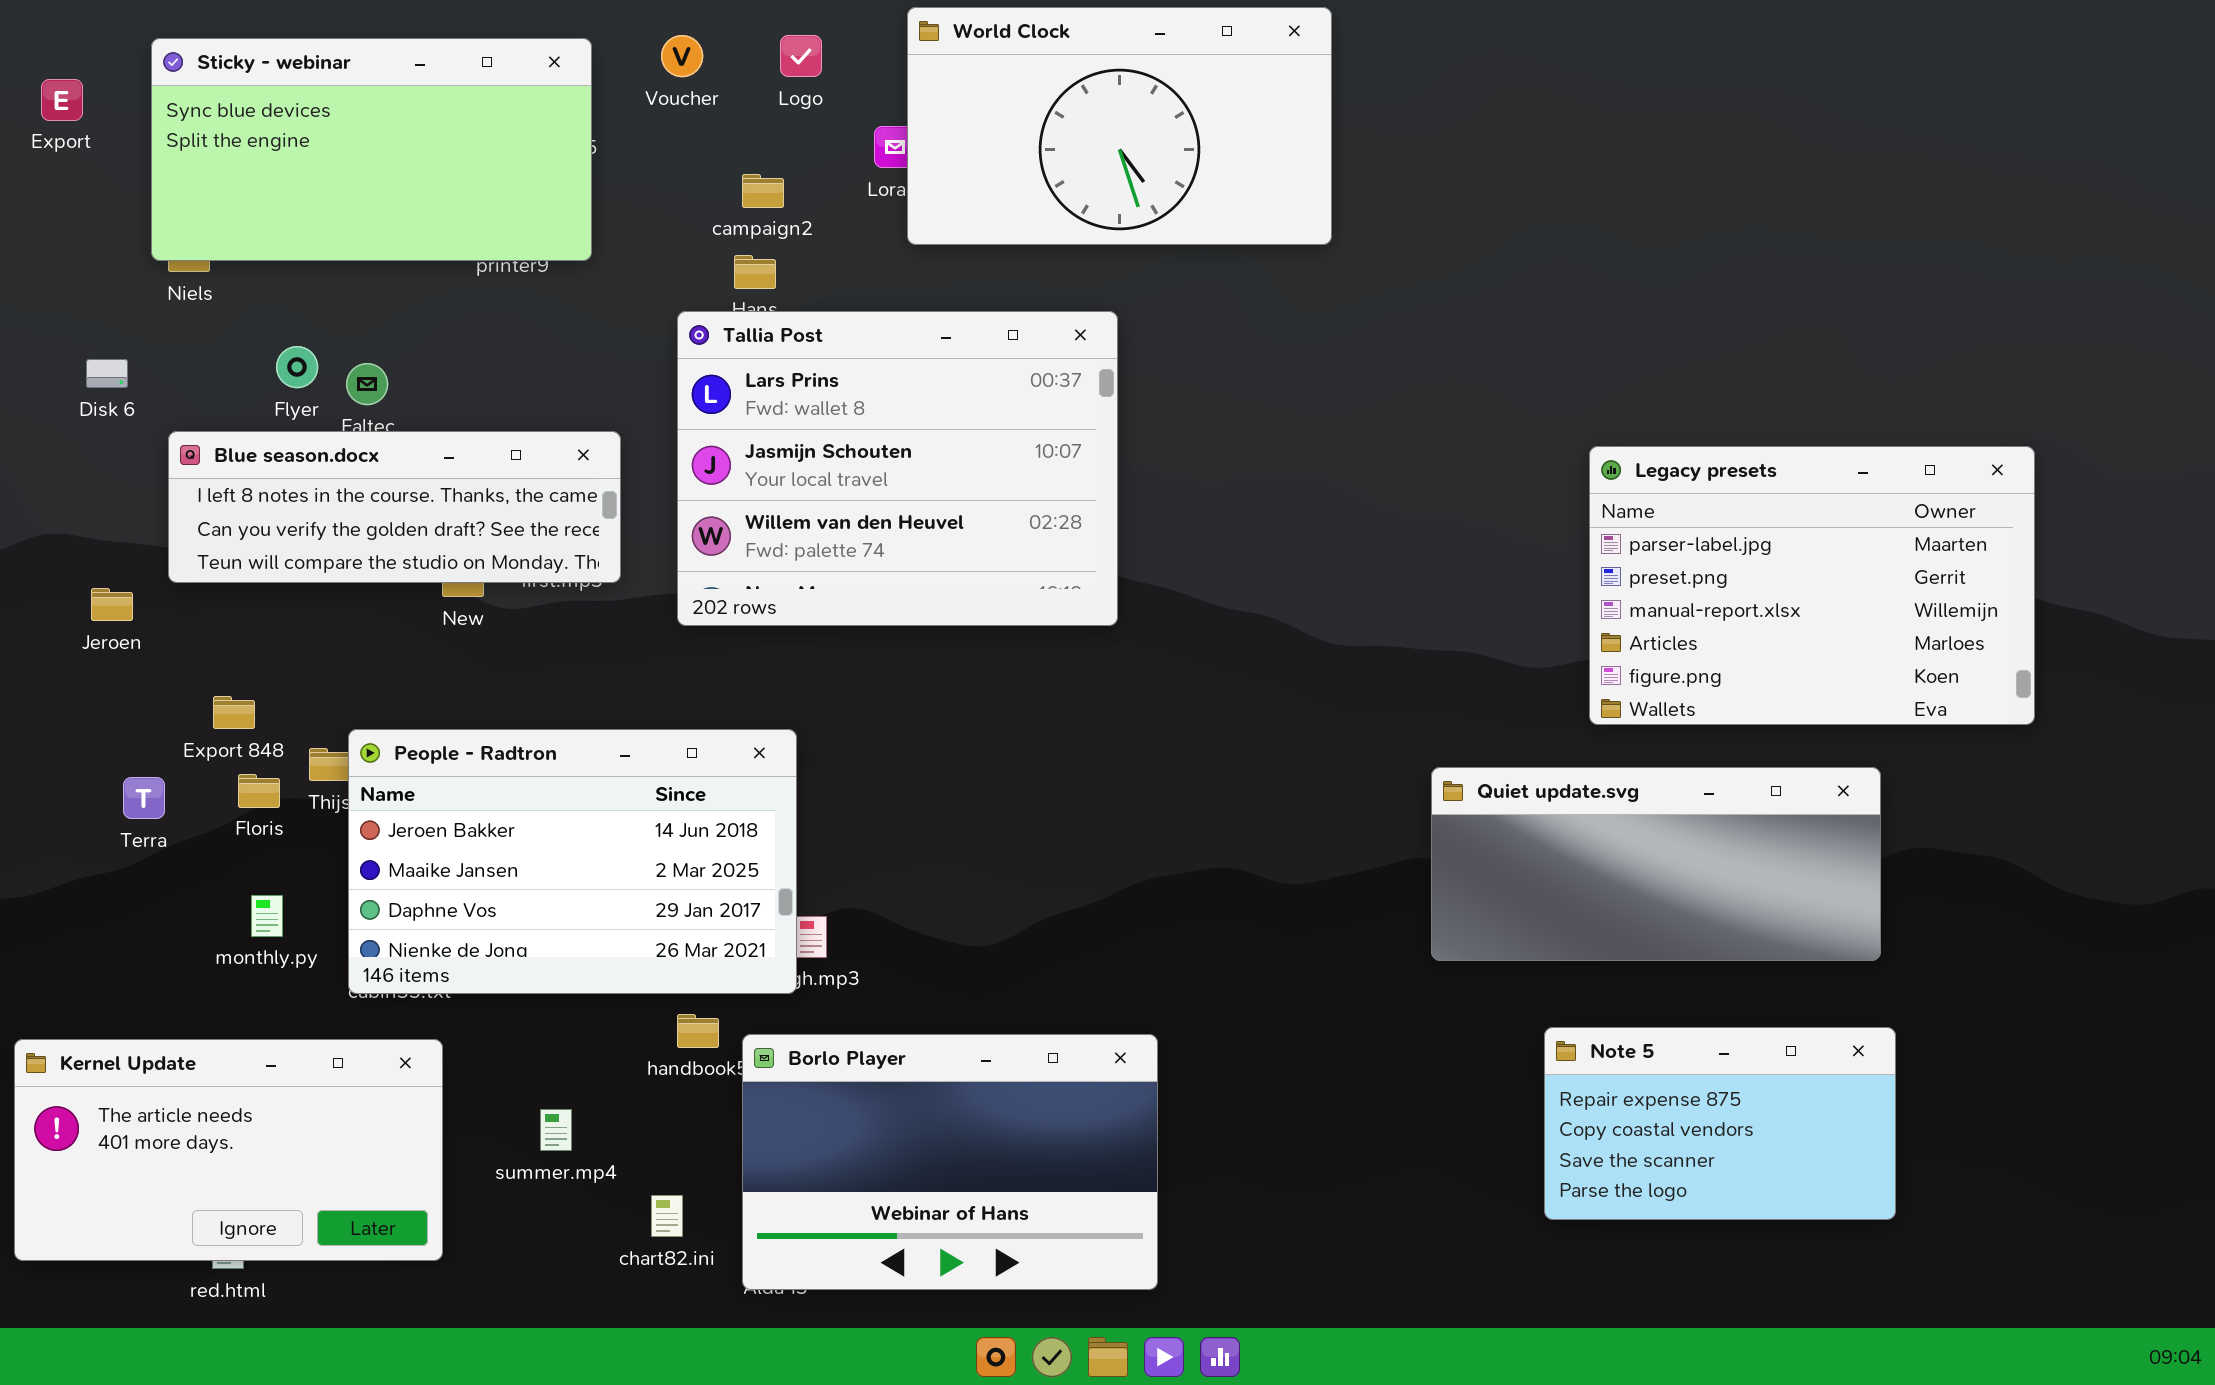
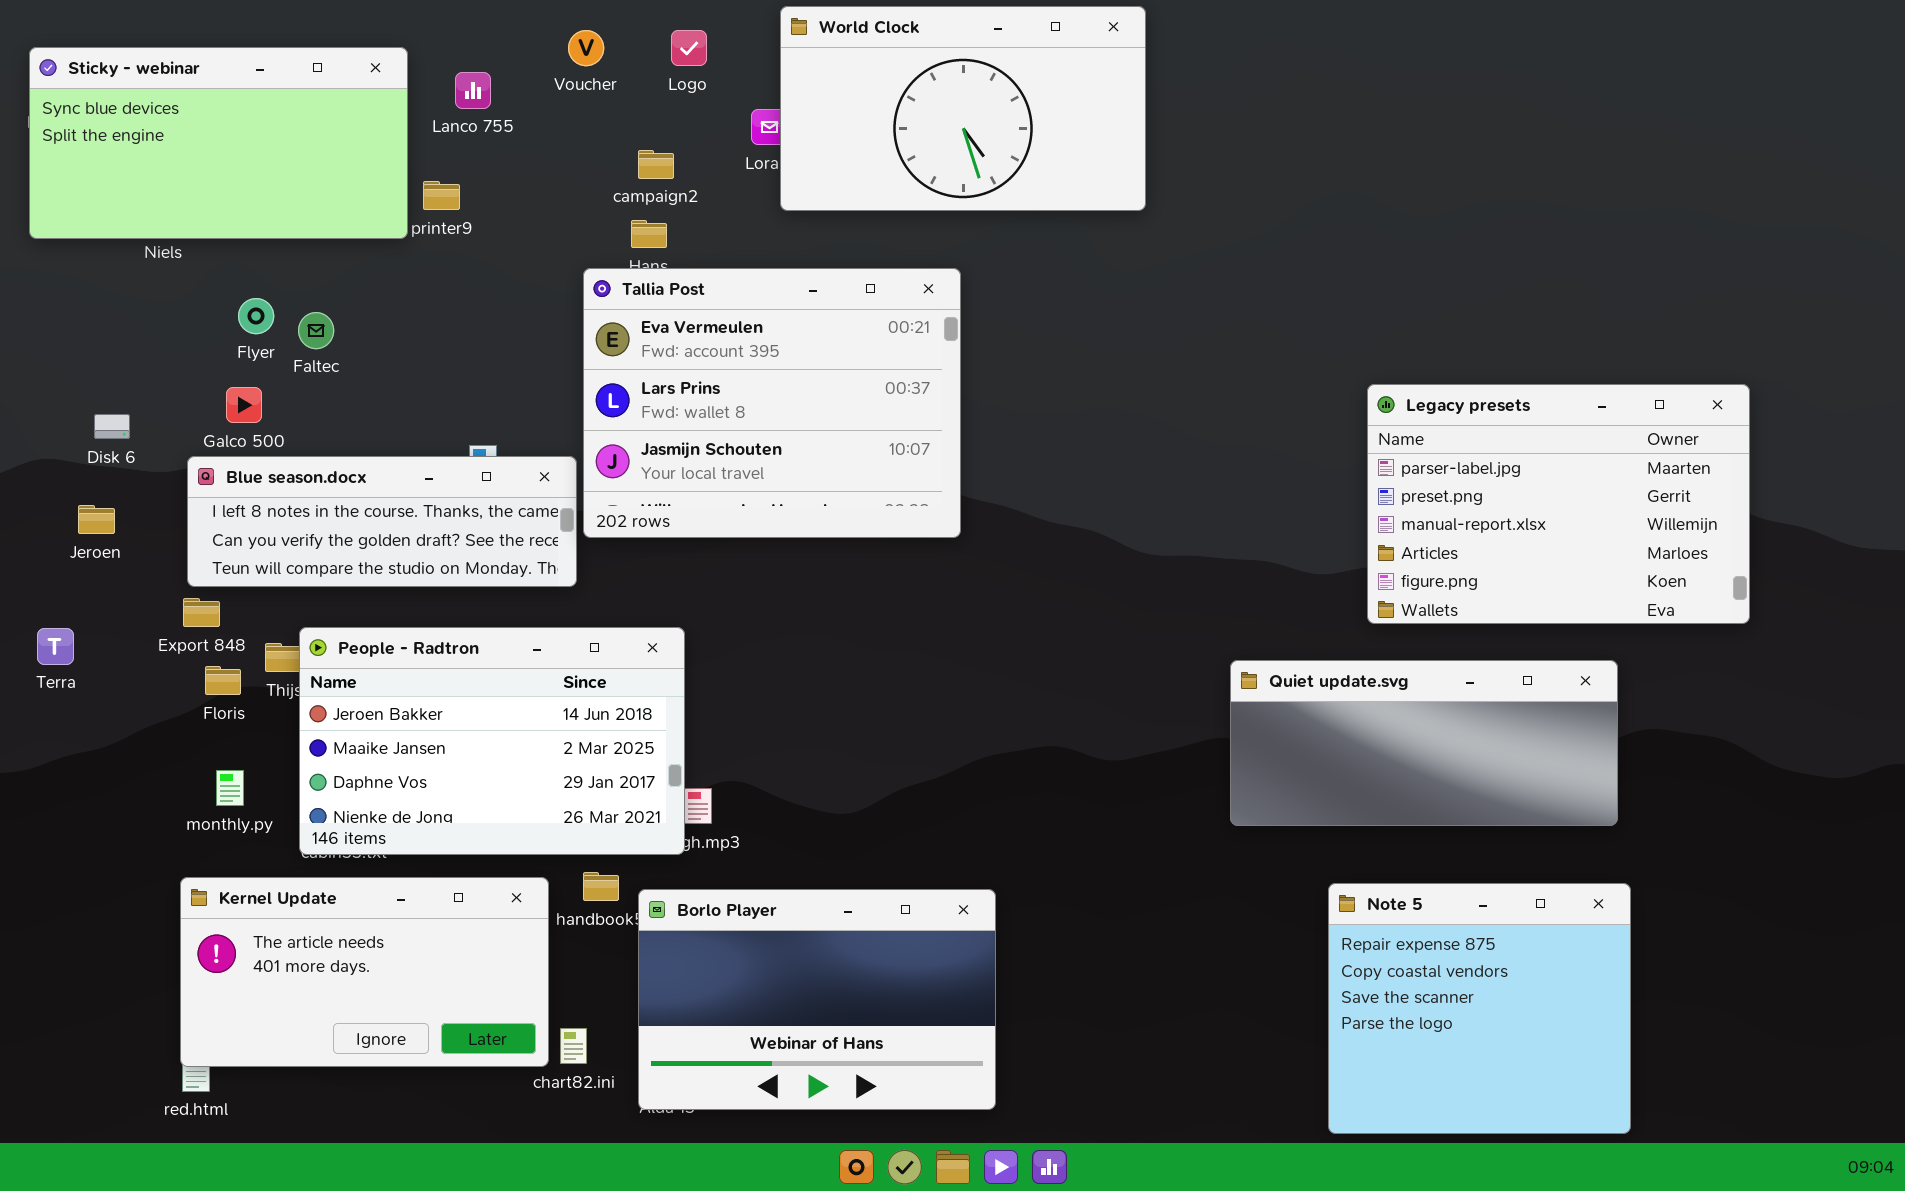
Sticky - webinar: [151,38,592,261] -> [29,47,408,239], moved
Tallia Post: [677,311,1118,626] -> [583,268,961,538], scrolled up 1 row
Disk 6: [86,359,128,388] -> [94,414,130,439], moved
Blue season.docx: [168,431,621,583] -> [187,456,577,587], moved
Terra: [123,777,165,819] -> [37,628,74,665], moved
Note 5: [1544,1027,1896,1220] -> [1328,883,1631,1134], resized
Kernel Update: [14,1039,443,1261] -> [180,877,549,1067], moved

